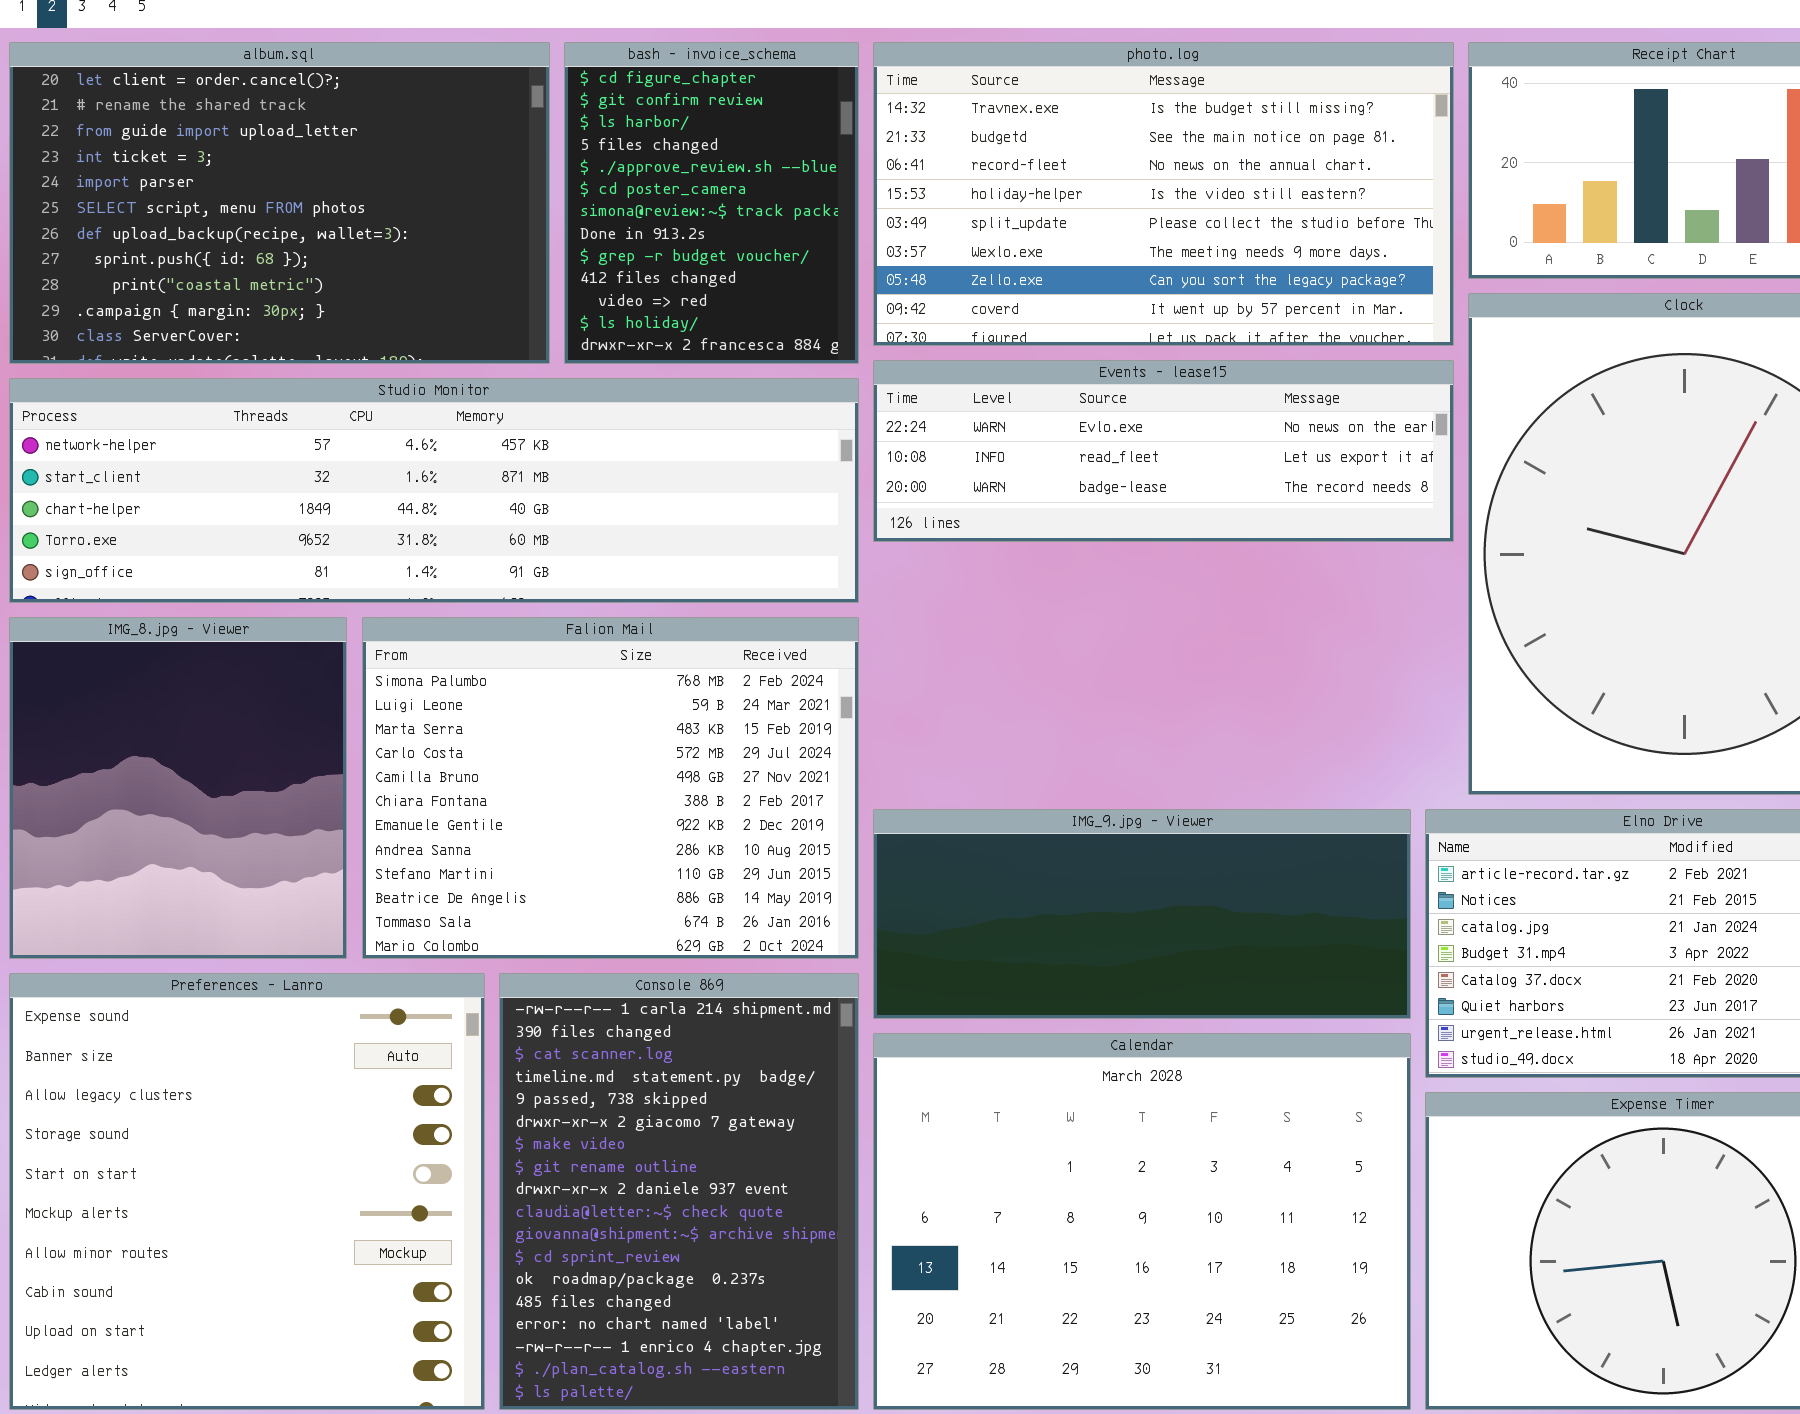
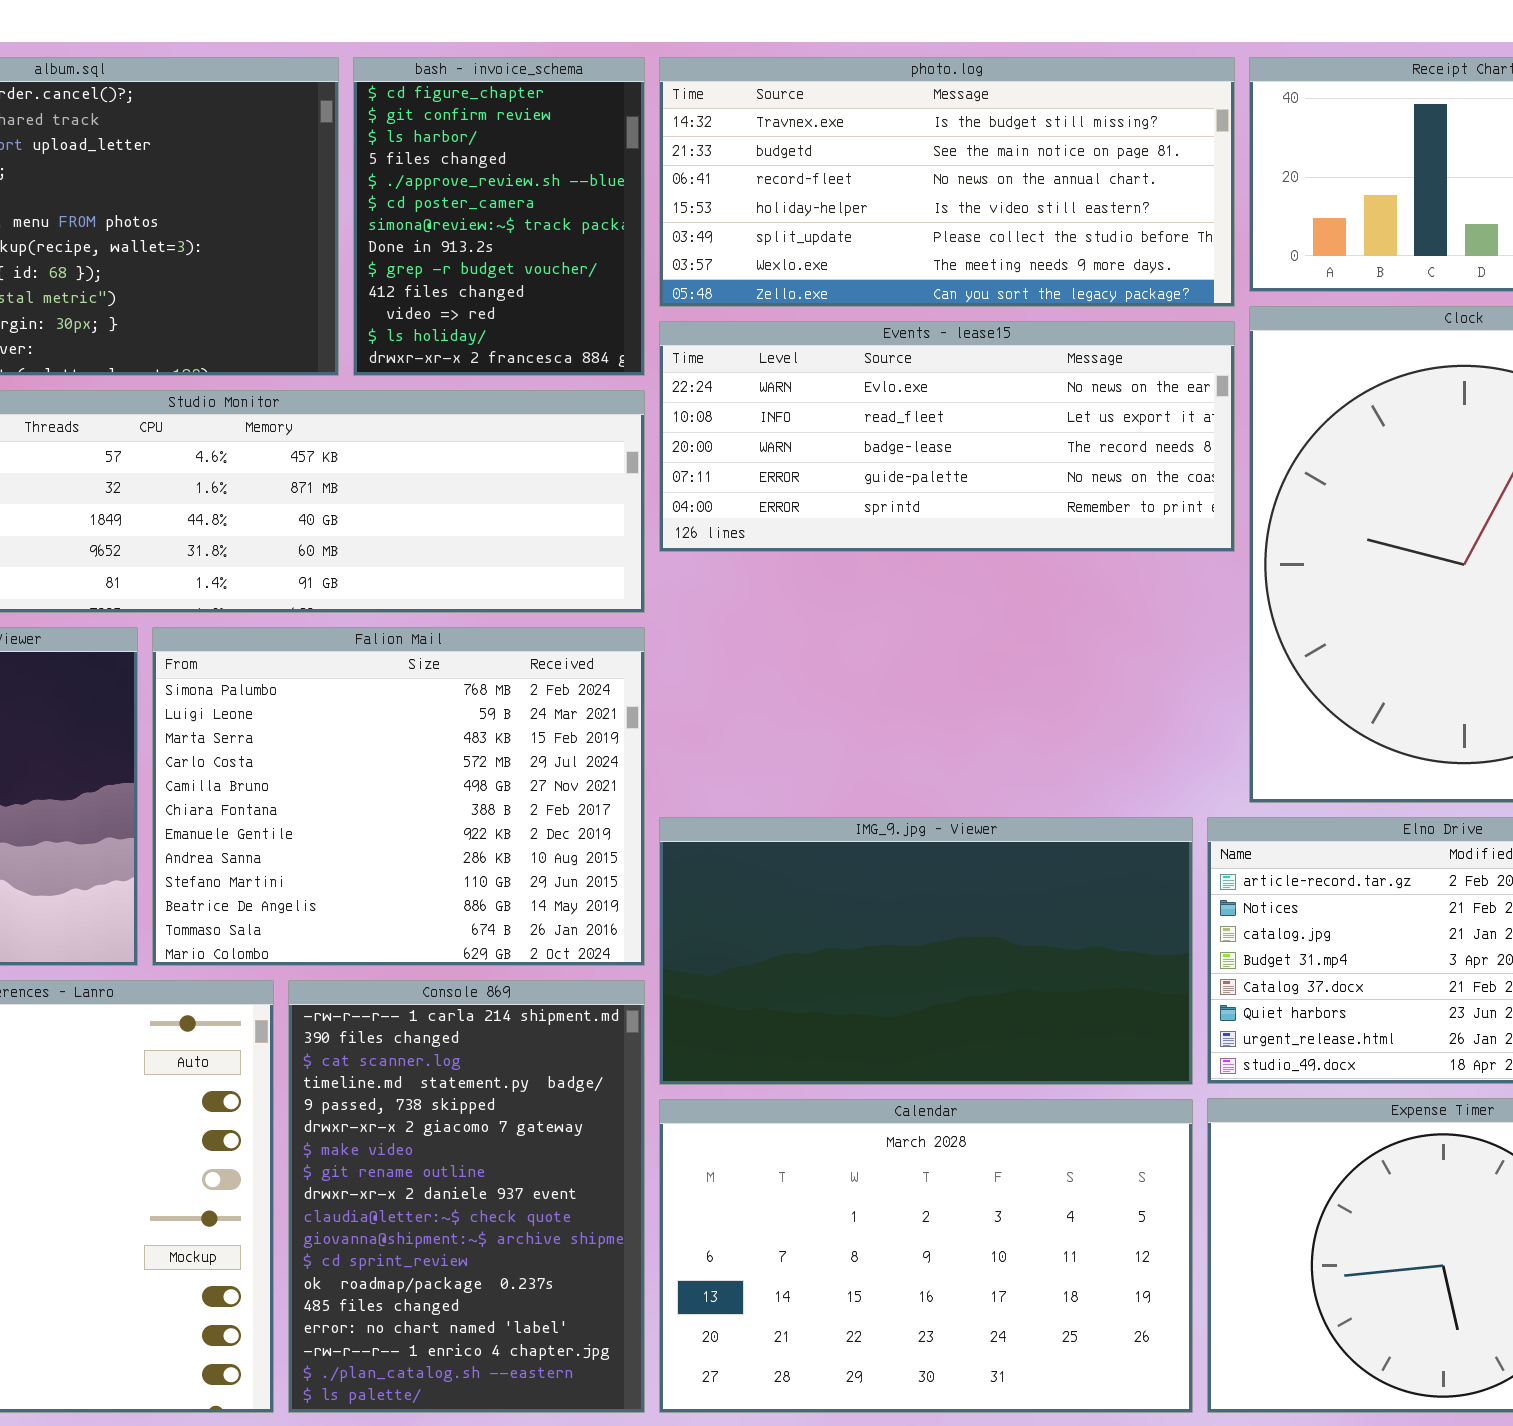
photo.log: [873,42,1454,346] -> [659,57,1235,307], resized
Events - lease15: [873,360,1454,542] -> [659,321,1235,552], resized
IMG_9.jpg - Viewer: [873,809,1411,1019] -> [659,817,1193,1085], resized
Calendar: [873,1033,1411,1410] -> [659,1099,1193,1413], resized

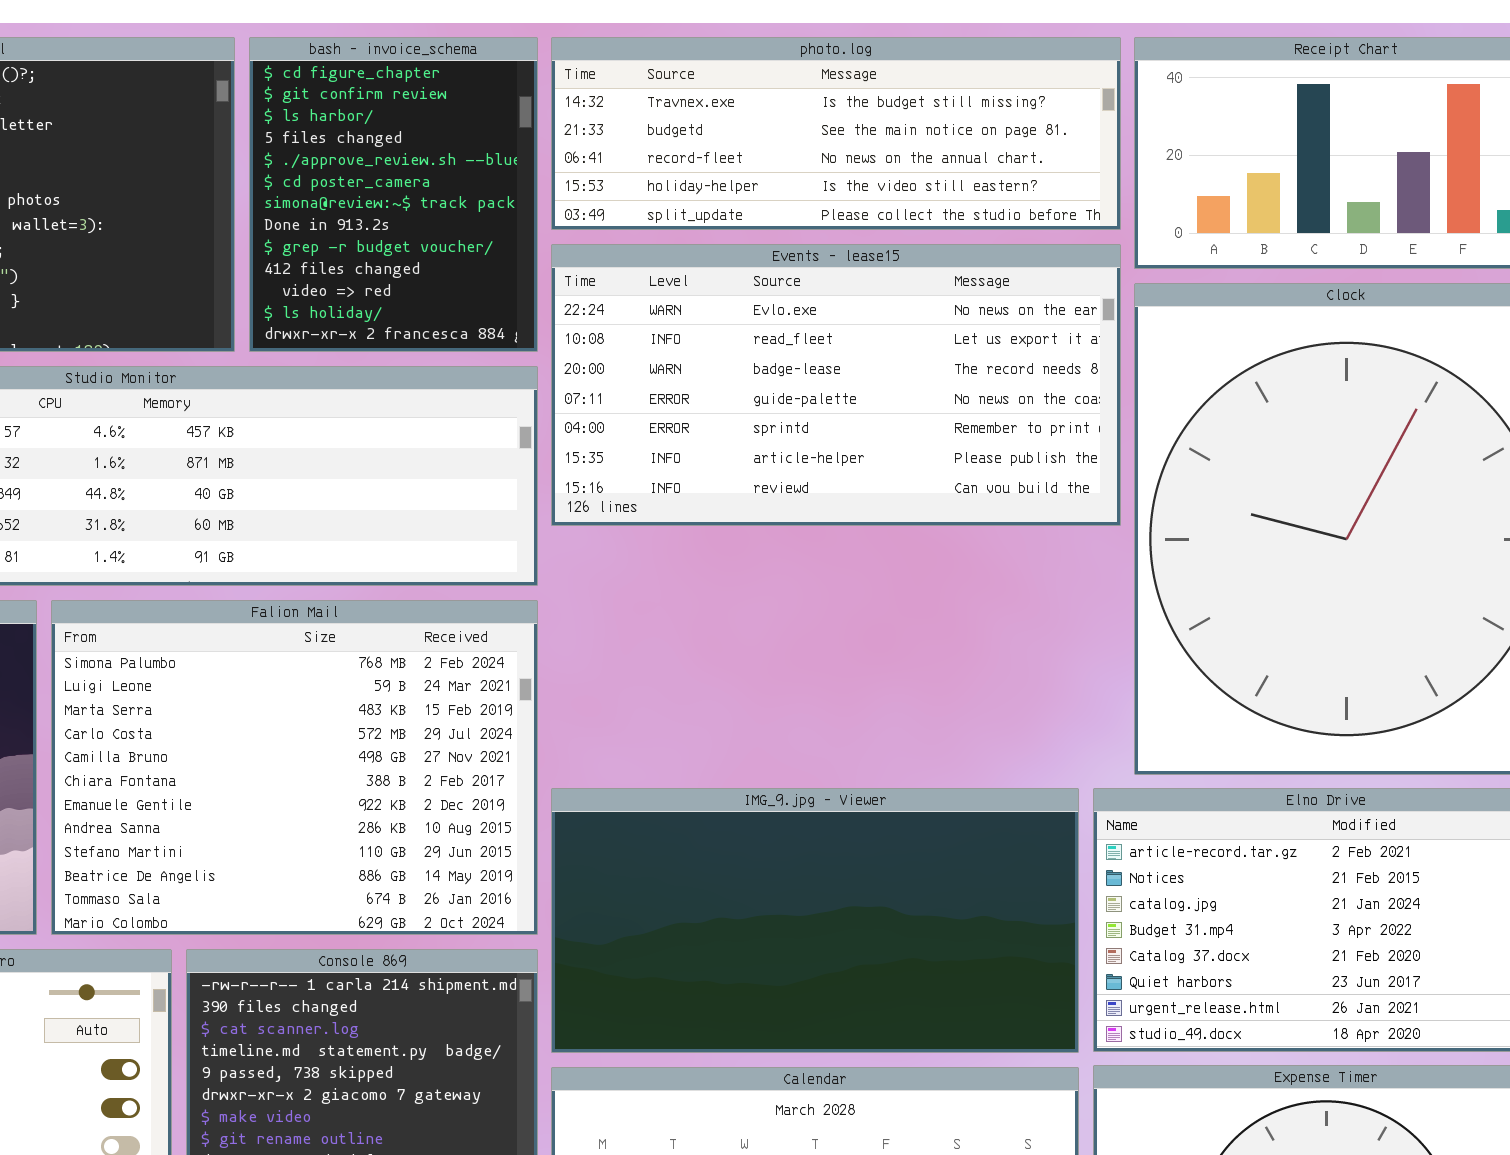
photo.log: [659,57,1235,307] -> [551,37,1121,230], resized
Events - lease15: [659,321,1235,552] -> [551,244,1121,526], resized

